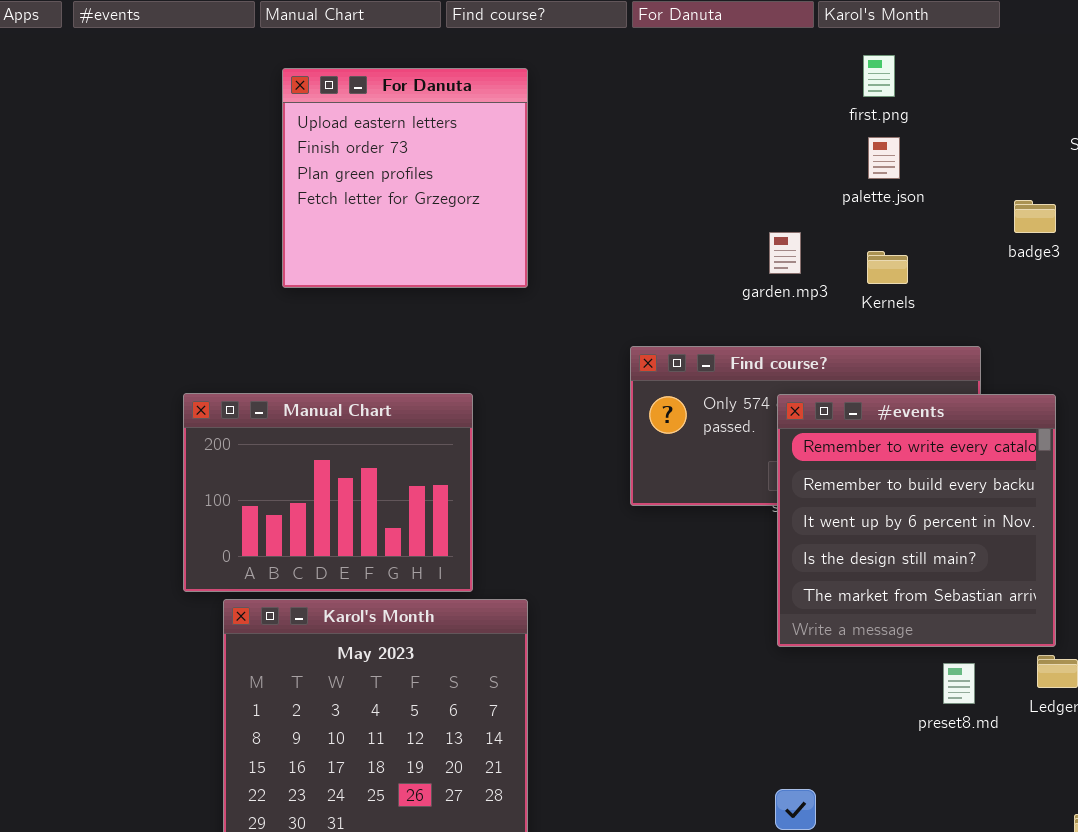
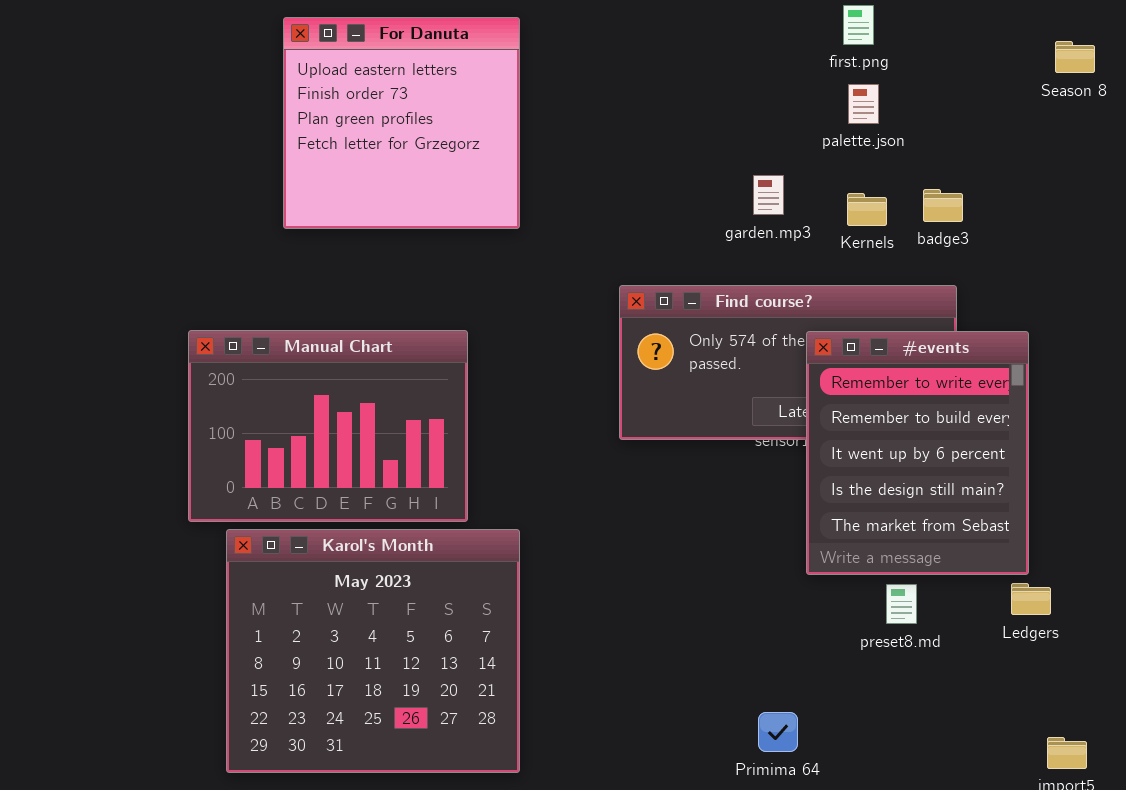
badge3: [1014,200,1056,233] -> [923,189,963,222], moved
#events: [777,394,1056,647] -> [806,331,1029,575], resized
preset8.md: [943,663,975,704] -> [886,584,917,624], moved

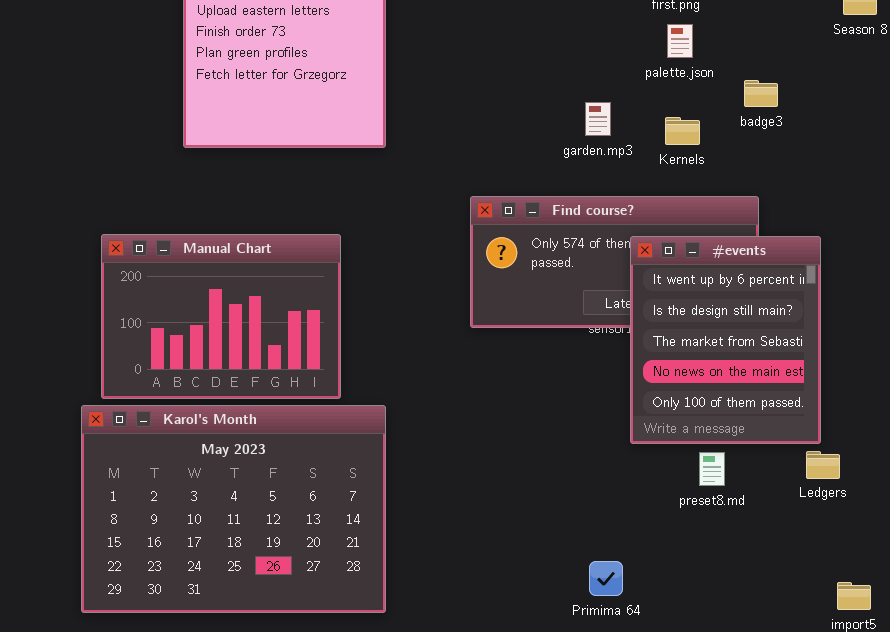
badge3: [923,189,963,222] -> [744,80,778,107], moved
#events: [806,331,1029,575] -> [630,236,821,444], scrolled down 2 rows
Karol's Month: [226,529,520,773] -> [81,405,386,613], resized

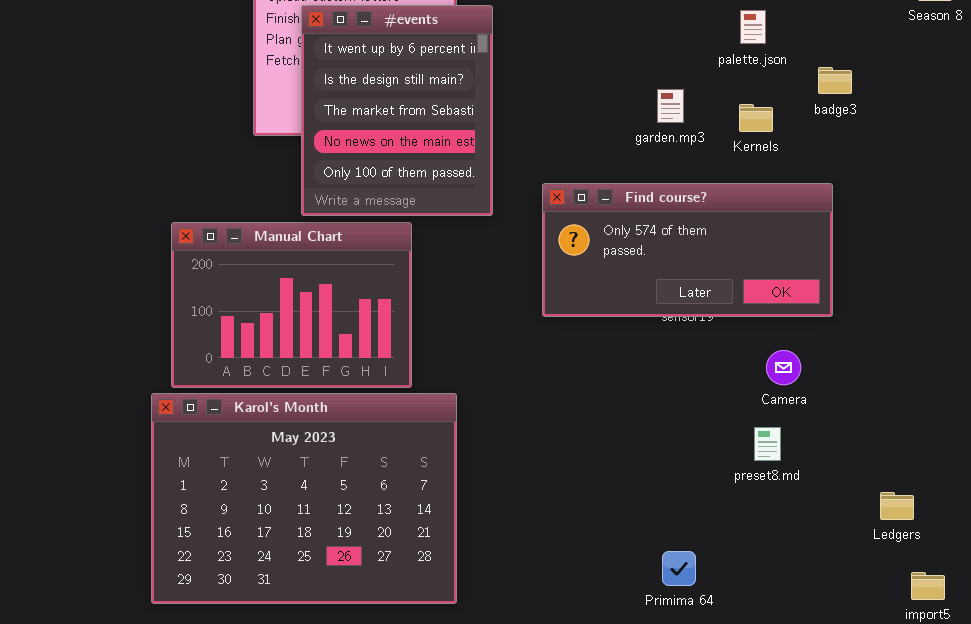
#events: [630,236,821,444] -> [301,5,493,216], moved
Ledgers: [806,451,840,479] -> [880,492,914,520], moved
preset8.md: [699,452,725,486] -> [754,427,781,461], moved

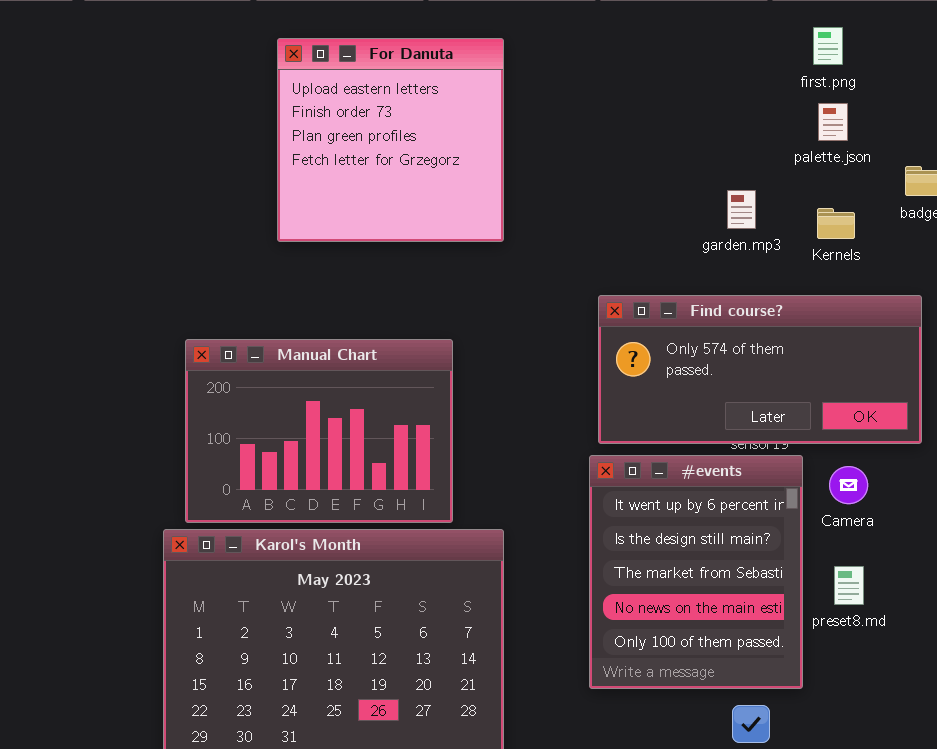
#events: [301,5,493,216] -> [589,455,803,689], moved
Camera: [766,350,801,385] -> [829,466,868,504], moved

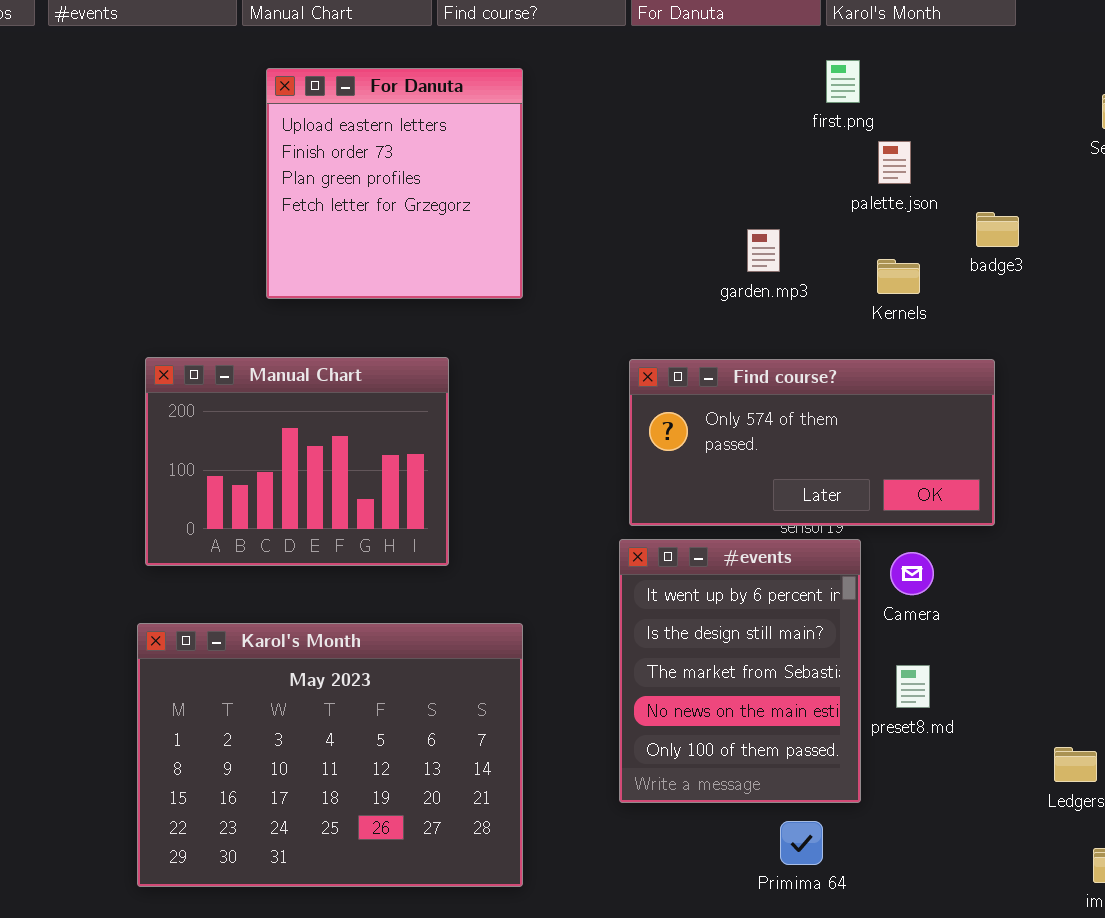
first.png: [813,27,843,65] -> [826,60,860,103], moved
garden.mp3: [727,190,756,229] -> [747,229,780,272], moved
Manual Chart: [185,339,453,523] -> [145,357,449,566], moved

